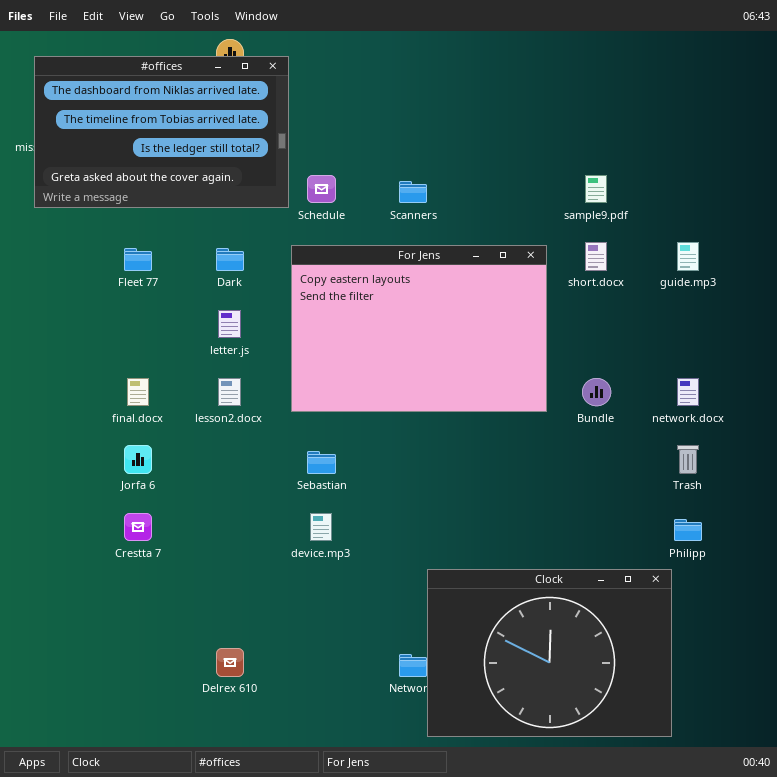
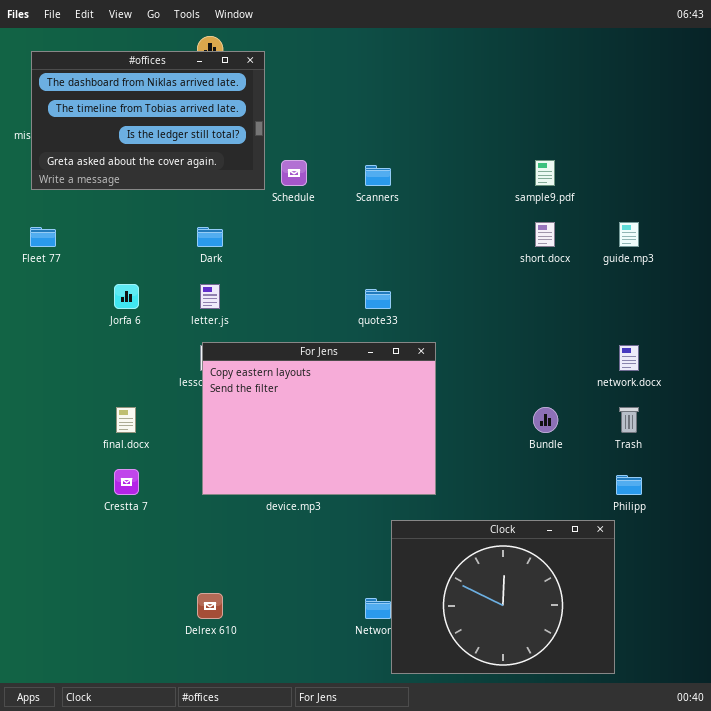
For Jens: [291,245,547,412] -> [202,342,436,495], moved
Fleet 77: [124,248,152,271] -> [30,227,56,247], moved
final.docx: [127,378,149,406] -> [116,407,136,433], moved
Bundle: [582,378,611,406] -> [533,407,558,433], moved
Jorfa 6: [124,445,152,474] -> [114,284,139,309], moved

